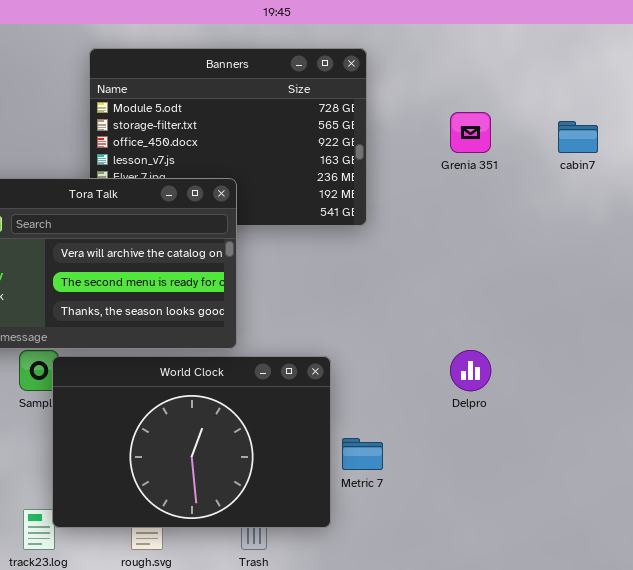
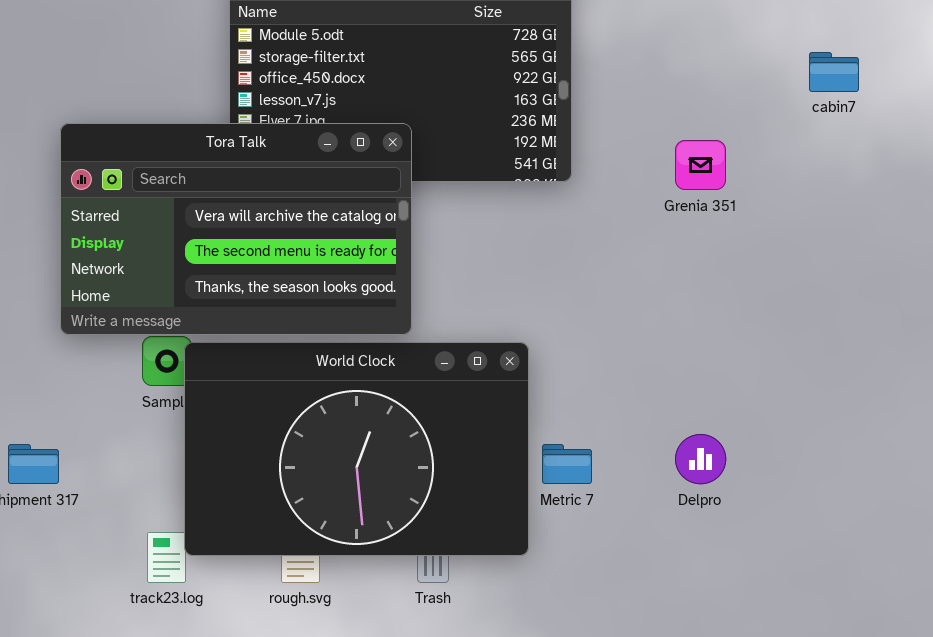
Grenia 351: [450,112,491,153] -> [675,140,726,190], moved
Delpro: [450,350,491,391] -> [675,434,726,484], moved

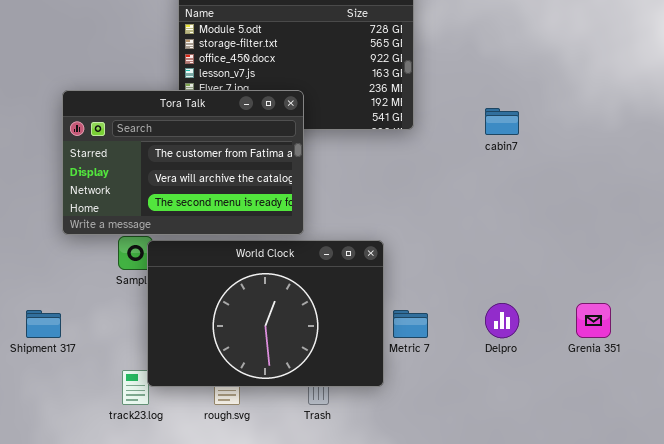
cabin7: [809,52,859,92] -> [485,108,519,135], moved
Tora Talk: [60,123,412,335] -> [62,90,304,235], scrolled up 1 row
Grenia 351: [675,140,726,190] -> [576,303,611,338], moved

